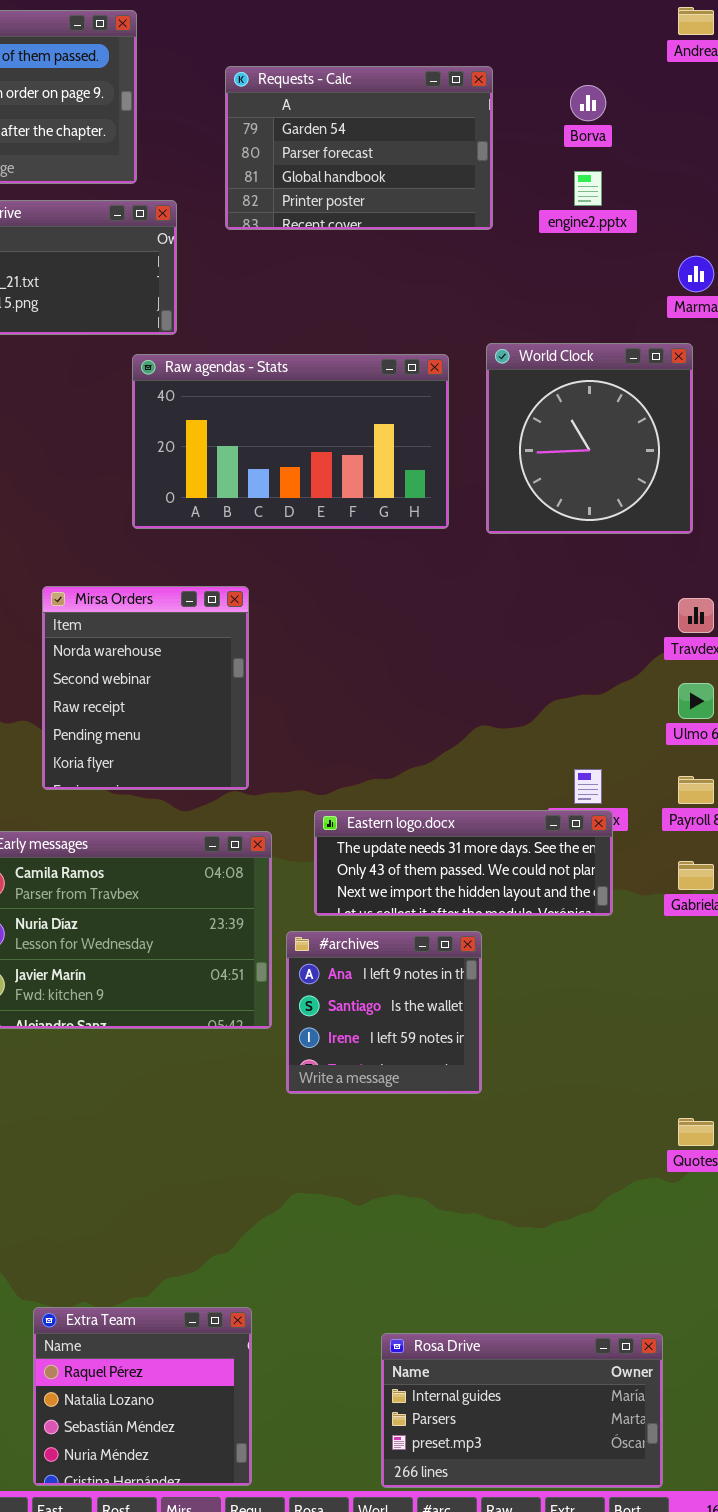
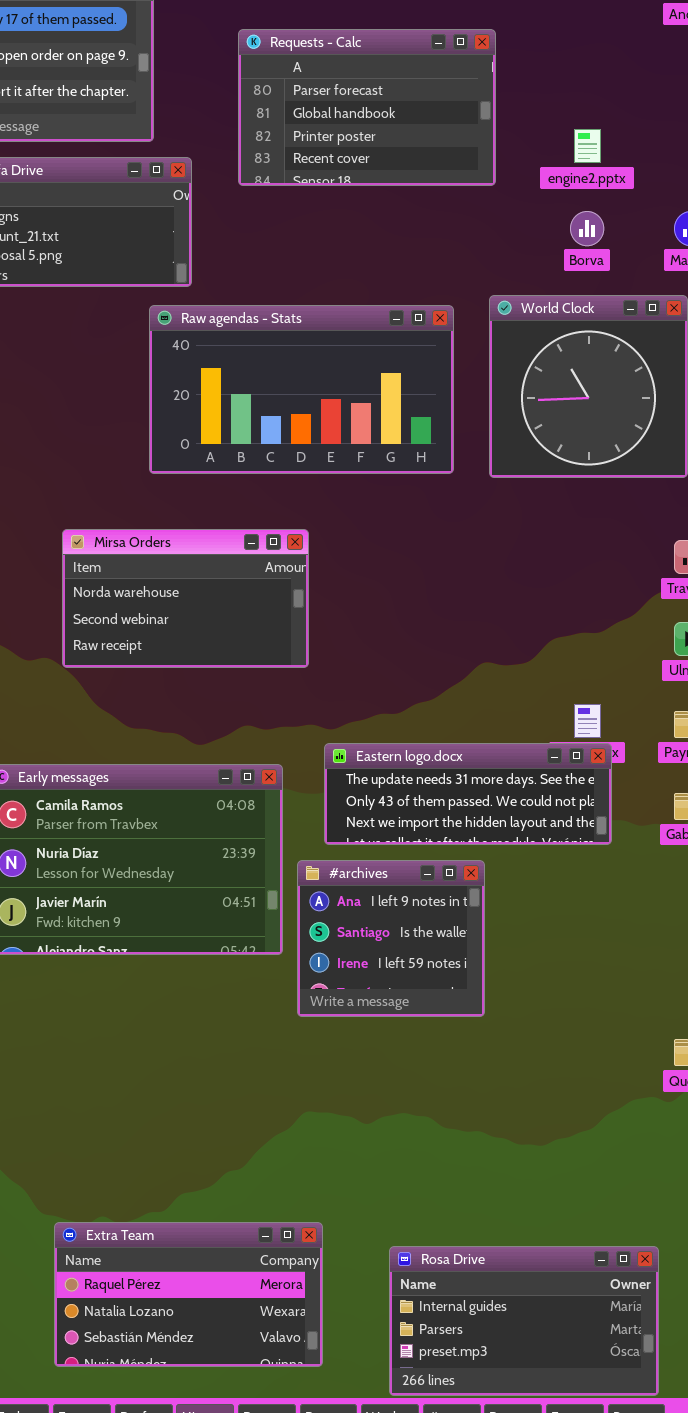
Requests - Calc: [225,66,493,230] -> [238,29,496,186], scrolled down 1 row
Borva: [570,85,606,121] -> [570,211,604,246], moved
Mirsa Orders: [42,586,249,790] -> [62,529,309,668], resized
Extra Team: [33,1307,252,1486] -> [54,1222,323,1367], resized

